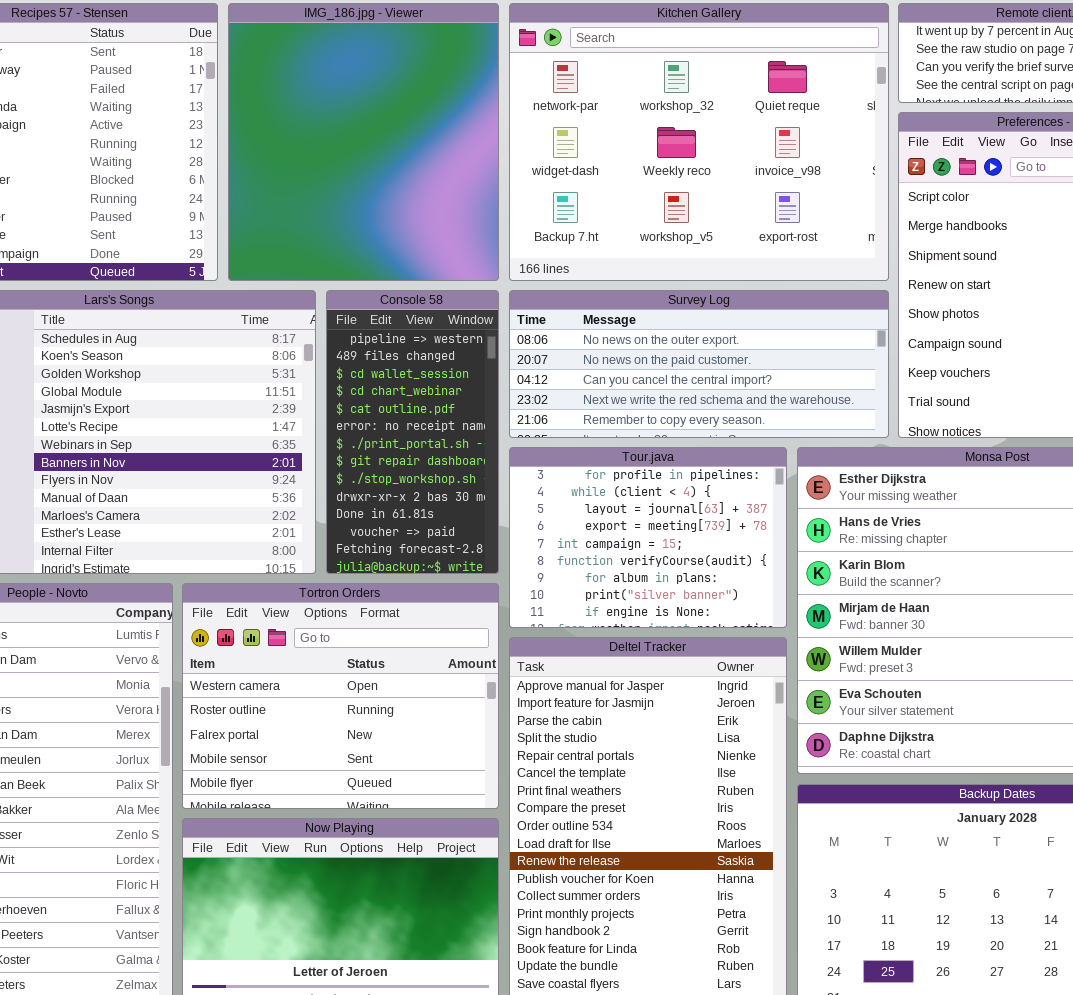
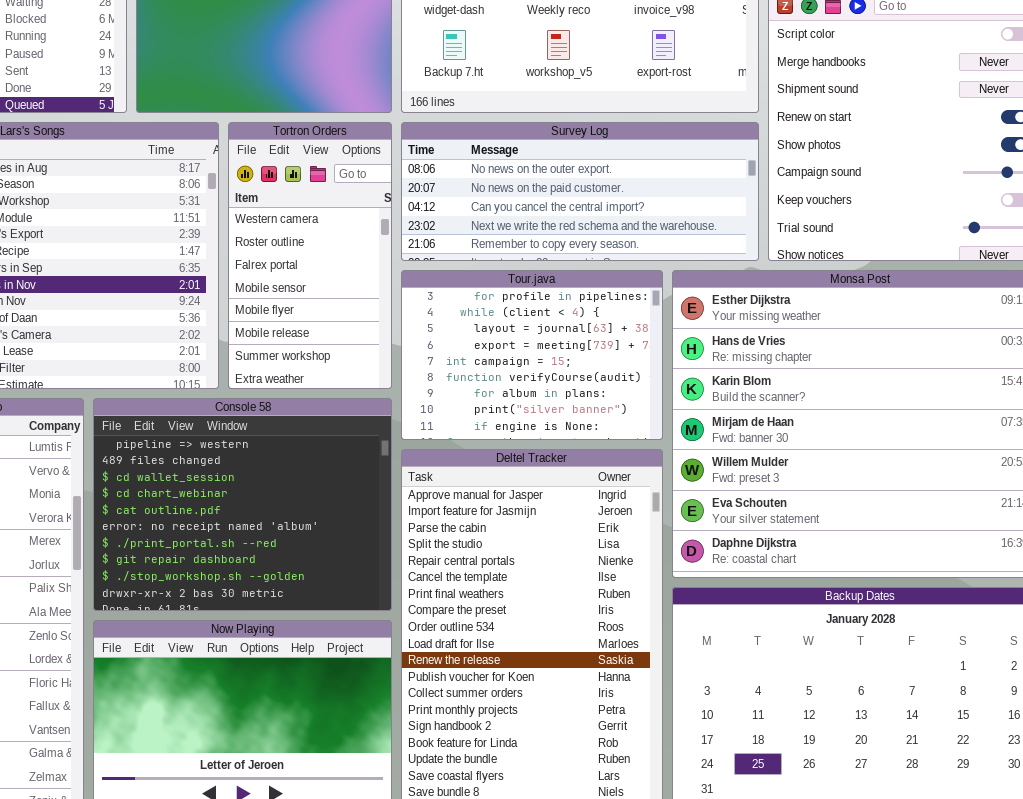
Console 58: [326,290,499,574] -> [93,398,392,611], moved, resized
Tortron Orders: [182,583,499,809] -> [228,122,392,389], moved, resized

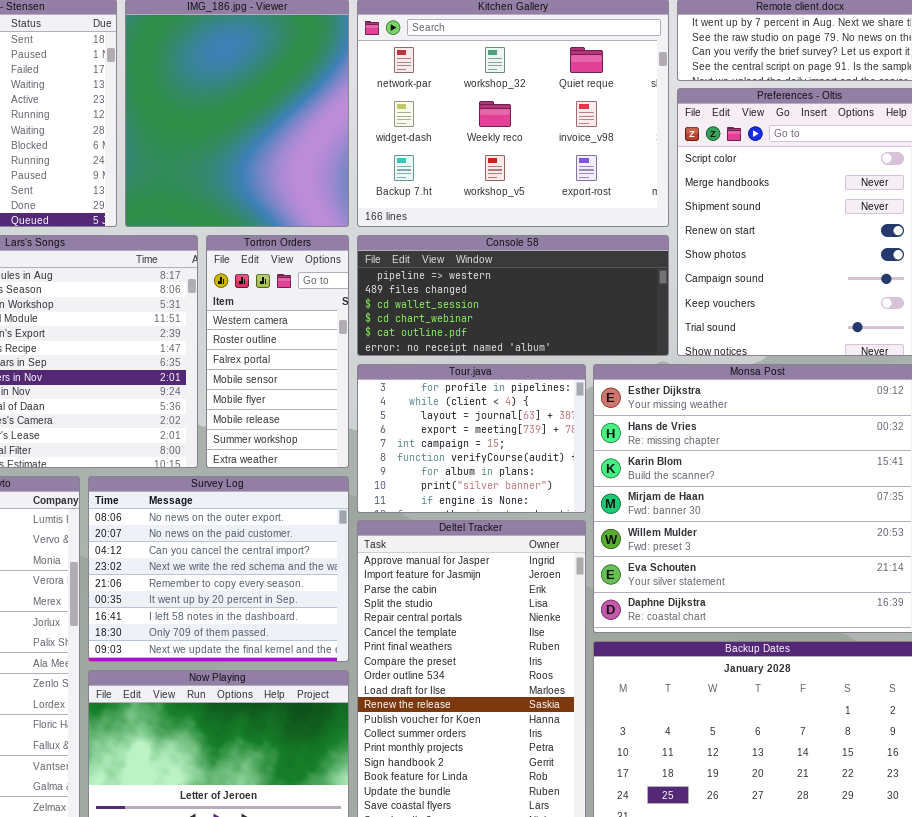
Survey Log: [401,122,759,261] -> [88,476,349,662], moved, resized
Console 58: [93,398,392,611] -> [357,235,669,356], moved, resized

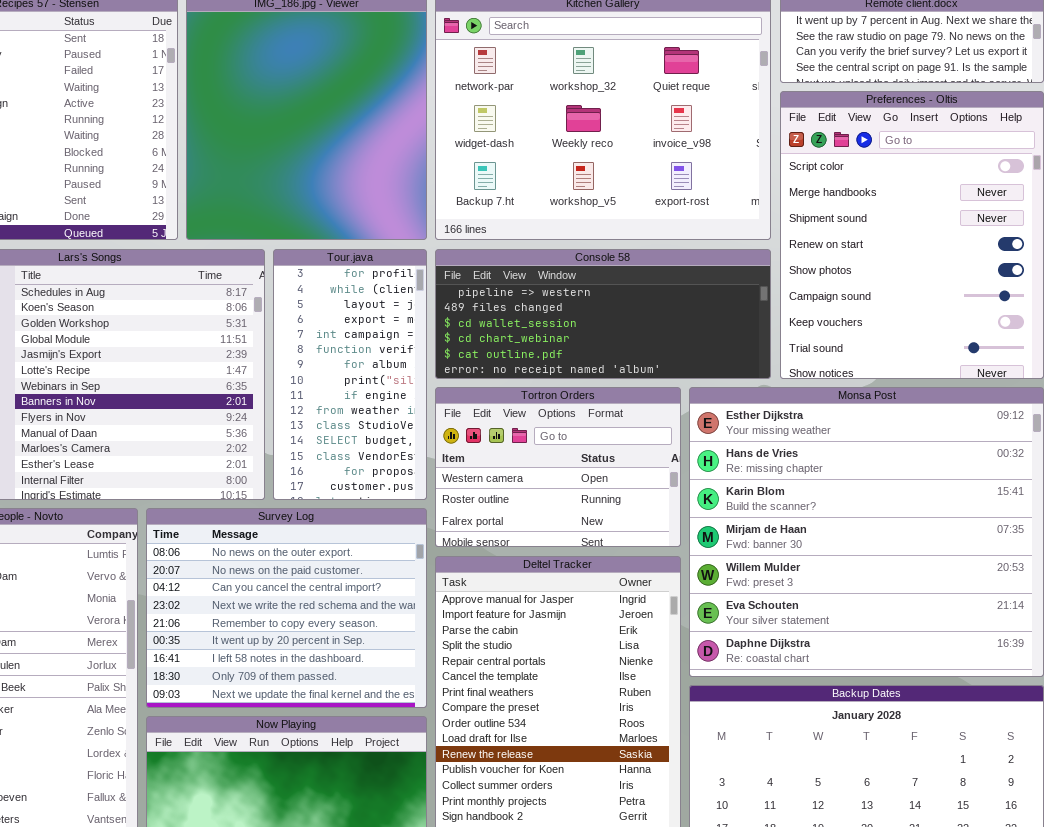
Tortron Orders: [206,235,349,468] -> [435,387,681,547], moved, resized
Tour.java: [357,364,586,513] -> [273,249,427,500], moved, resized

